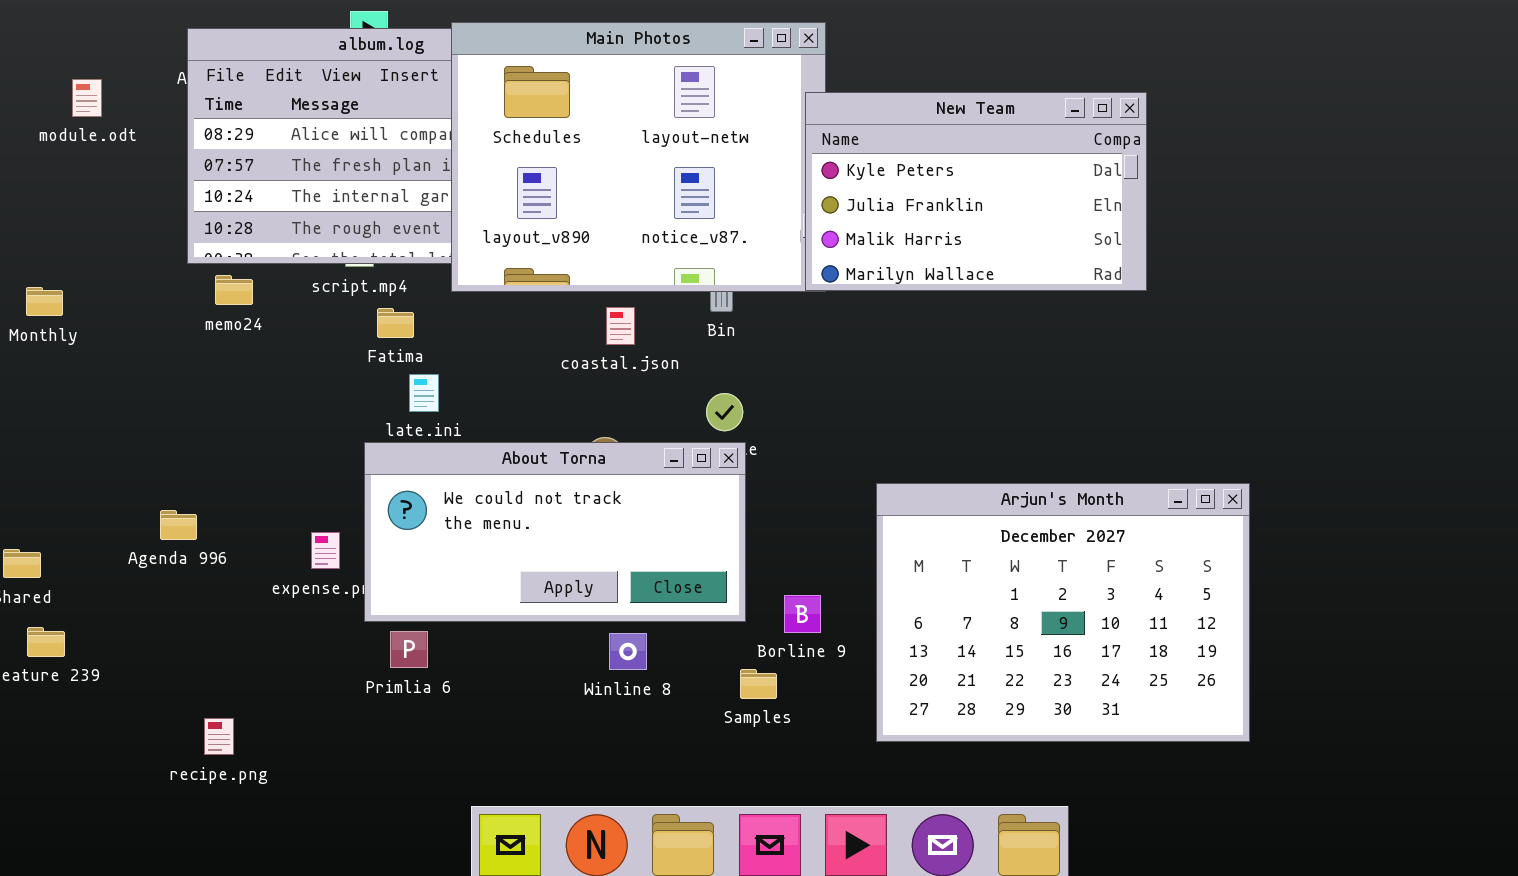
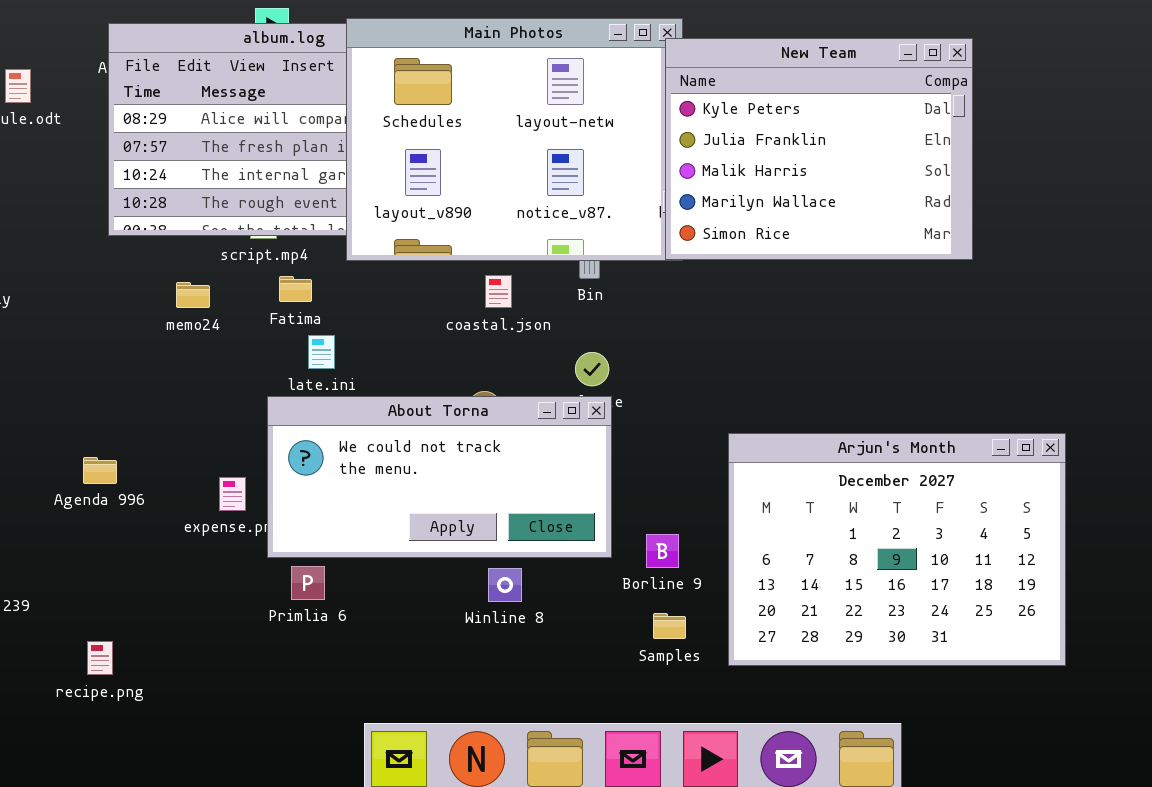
New Team: [805,92,1147,291] -> [665,38,973,260], resized
memo24: [215,275,253,305] -> [176,282,210,308], moved
Samples: [740,669,777,699] -> [653,613,686,639], moved
recipe.png: [204,718,234,755] -> [87,641,113,675], moved

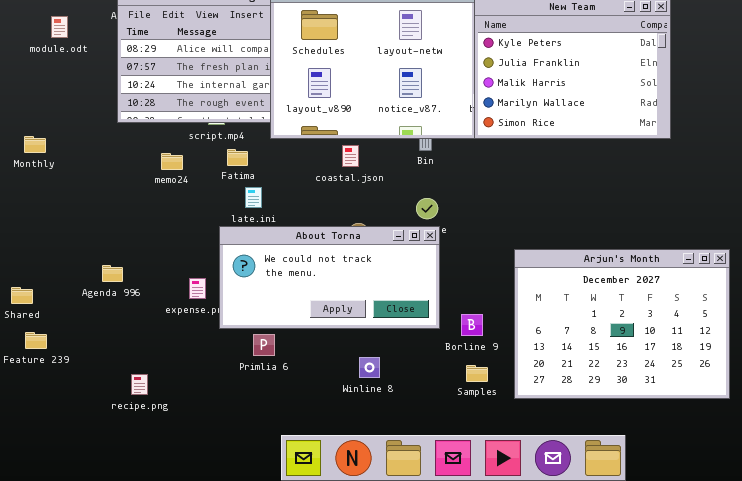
coastal.json: [485,275,512,308] -> [342,145,359,167], moved
Primlia 6: [291,566,325,600] -> [253,334,275,356], moved
Winline 8: [488,568,522,602] -> [359,357,380,378], moved
recipe.png: [87,641,113,675] -> [131,374,148,395], moved

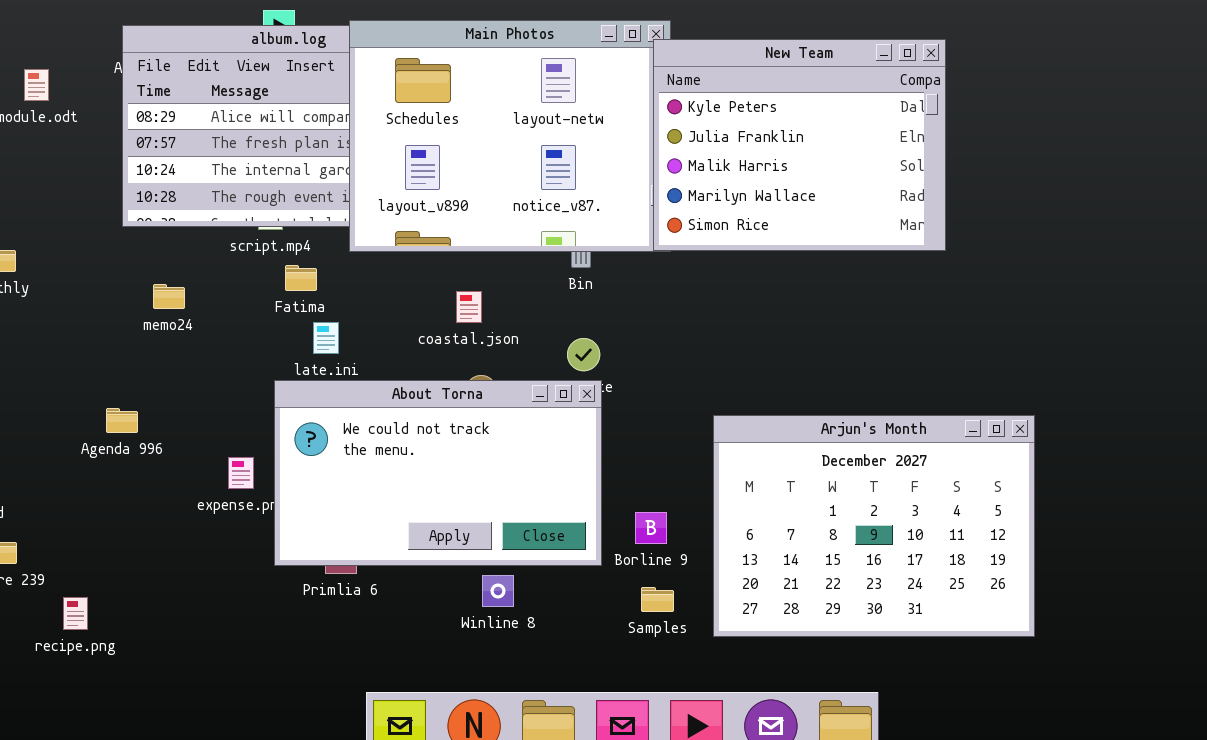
coastal.json: [342,145,359,167] -> [456,291,482,323], moved
memo24: [161,153,183,170] -> [153,284,185,309], moved
About Torna: [219,226,440,329] -> [274,380,602,566], resized
Agenda 996: [102,265,123,282] -> [106,408,138,433], moved
recipe.png: [131,374,148,395] -> [63,597,88,630], moved

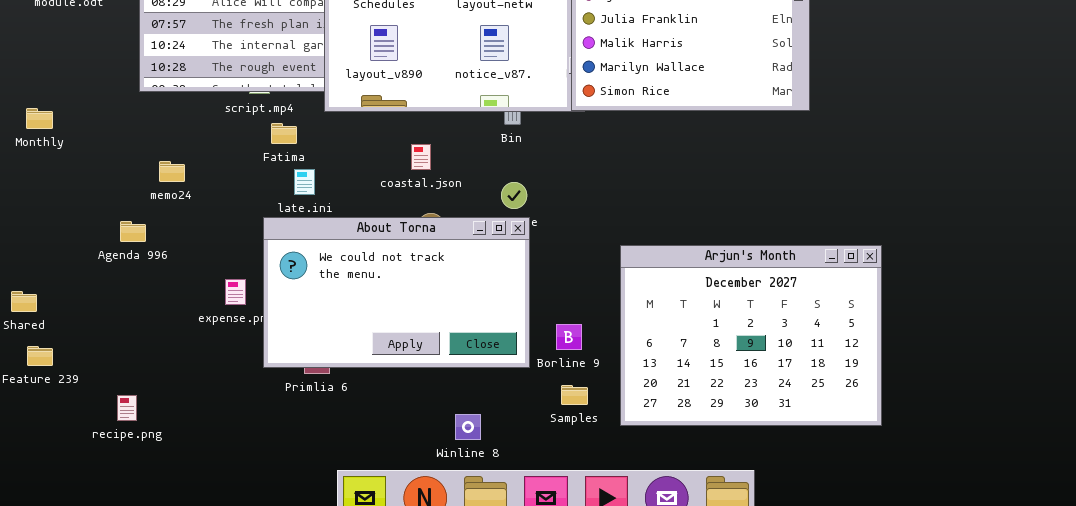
memo24: [153,284,185,309] -> [159,161,185,182], moved
Agenda 996: [106,408,138,433] -> [120,221,146,242], moved
Winline 8: [482,575,514,607] -> [455,414,481,440], moved
recipe.png: [63,597,88,630] -> [117,395,137,421], moved

